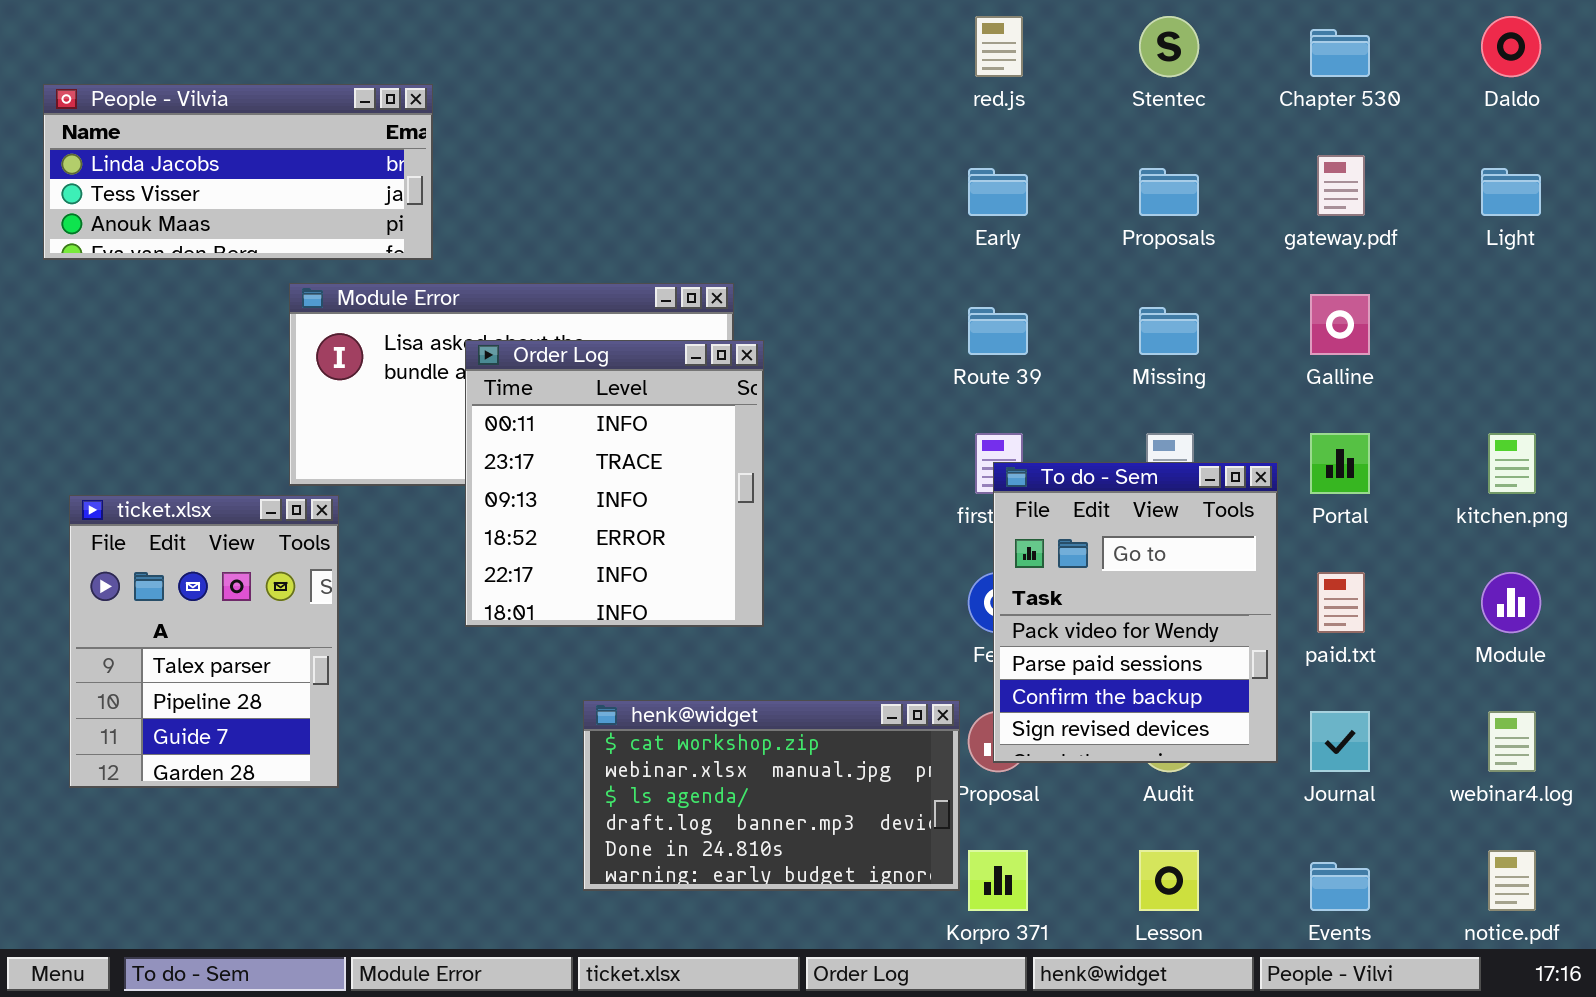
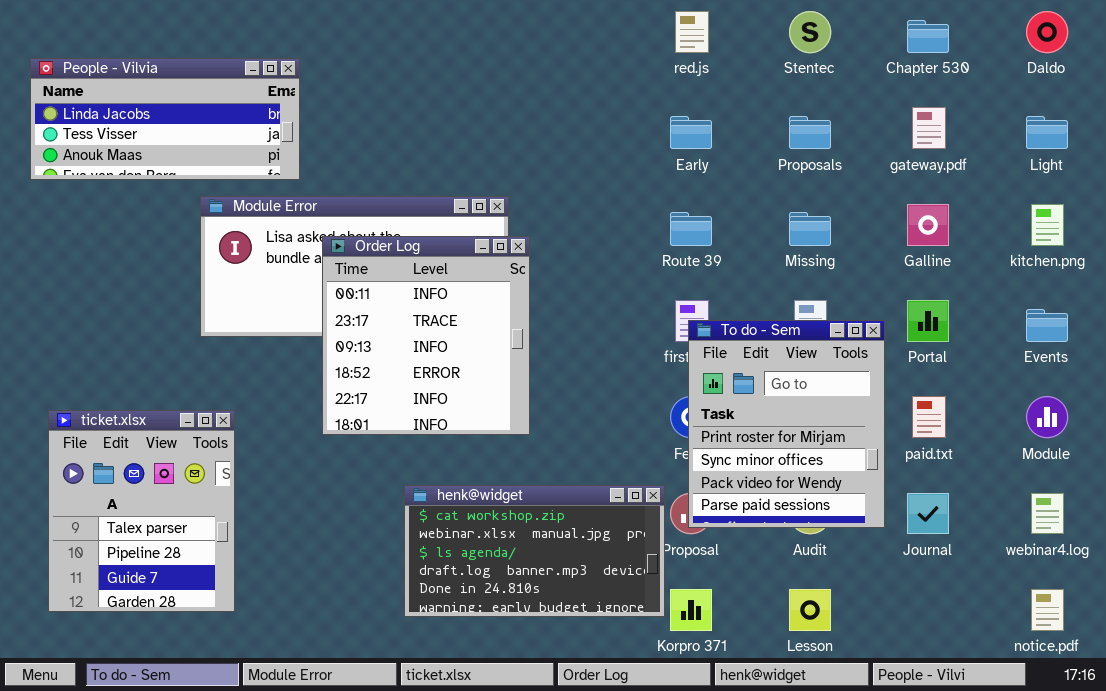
kitchen.png: [1488,433,1536,494] -> [1031,204,1064,246], moved
To do - Sem: [993,462,1278,763] -> [688,320,885,528], scrolled up 2 rows
ticket.xlsx: [69,495,339,788] -> [48,410,235,612], moved
Events: [1310,862,1370,911] -> [1026,309,1068,342], moved

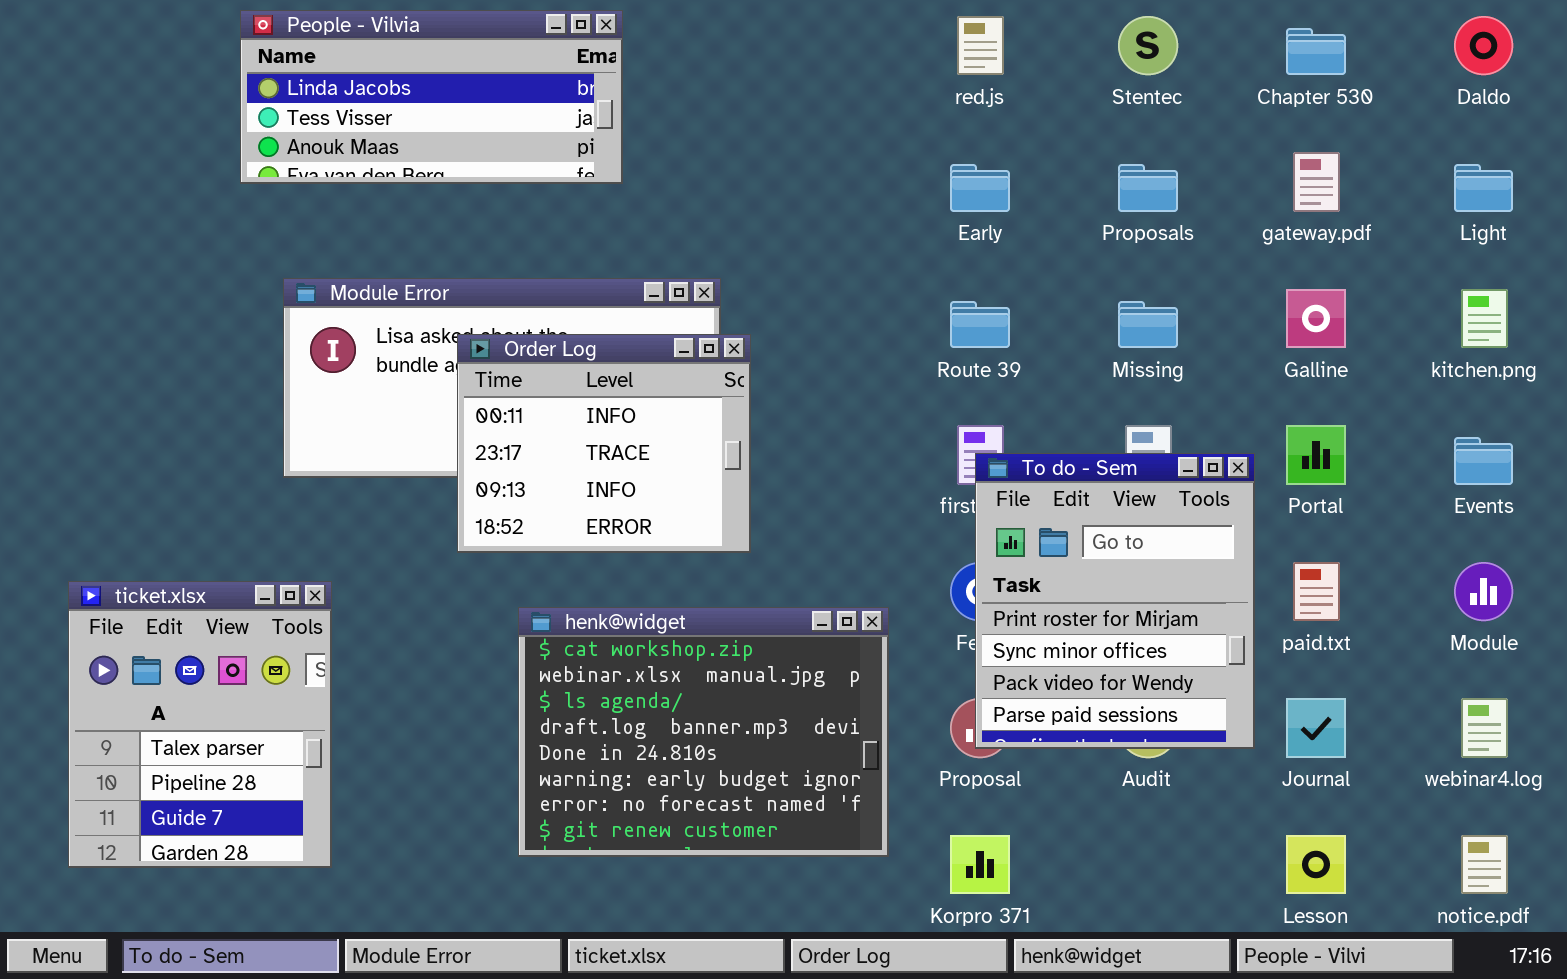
People - Vilvia: [30,58,300,180] -> [240,10,623,184], moved
Order Log: [322,236,530,435] -> [457,334,751,553], resized
henk@widget: [404,485,665,617] -> [518,607,889,857], moved, resized
Lesson: [789,589,831,631] -> [1286,835,1346,894], moved

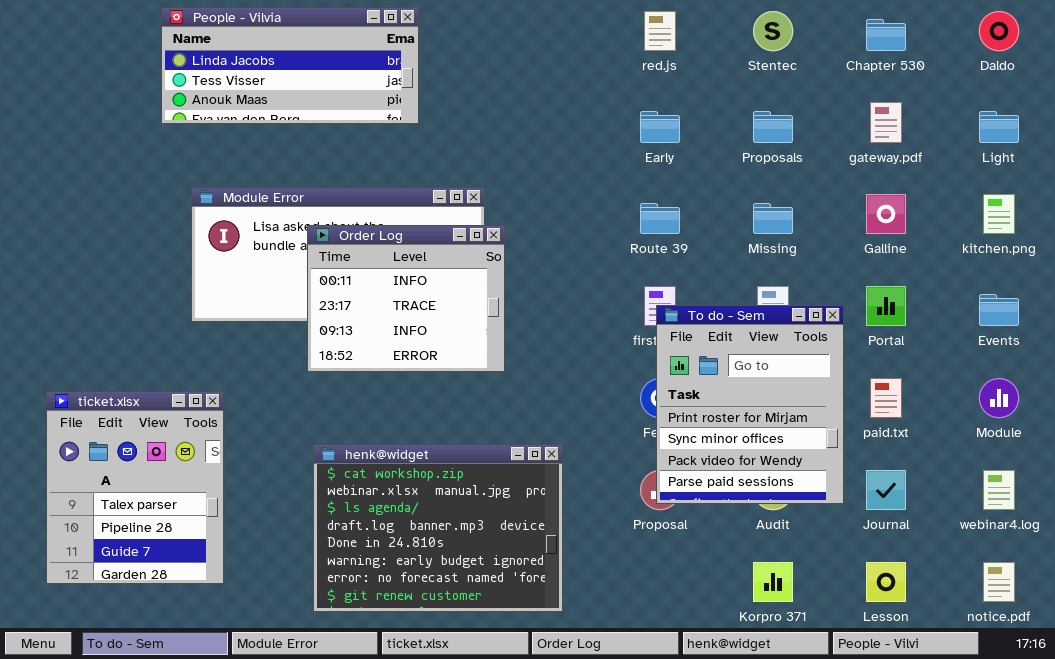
henk@widget: [518,607,889,857] -> [313,444,563,612], moved
Korpro 371: [950,835,1010,894] -> [753,562,793,602], moved

